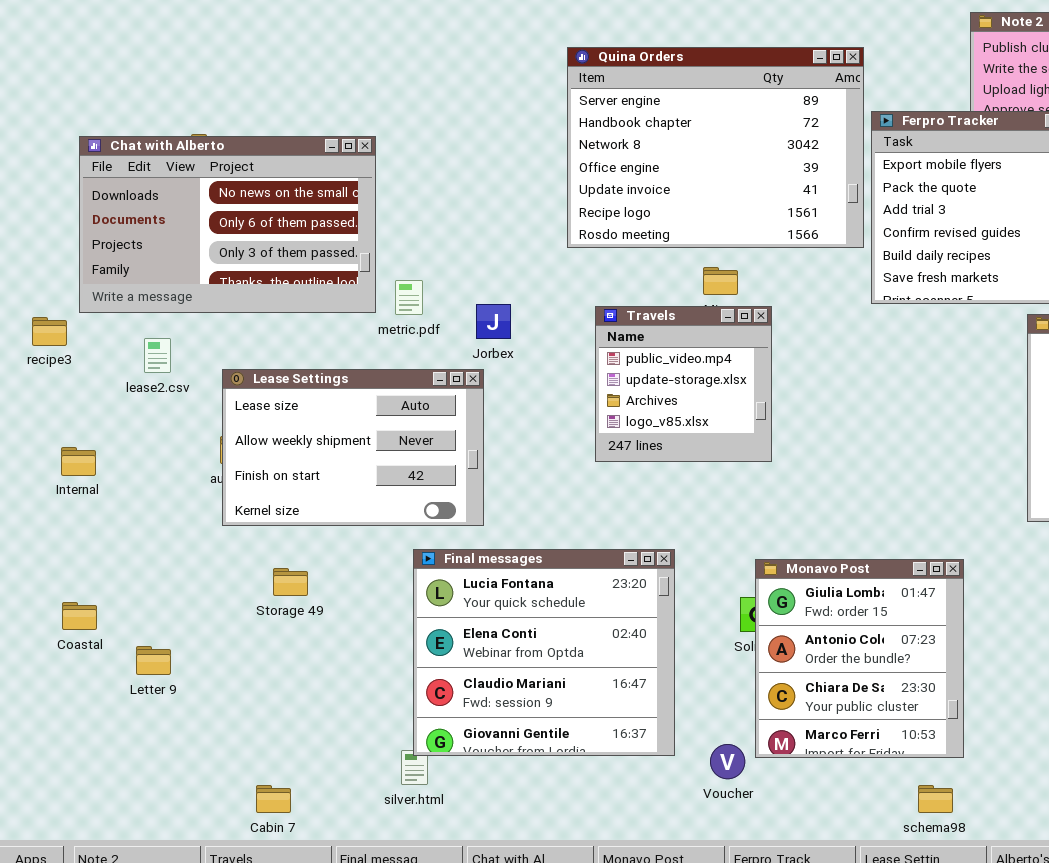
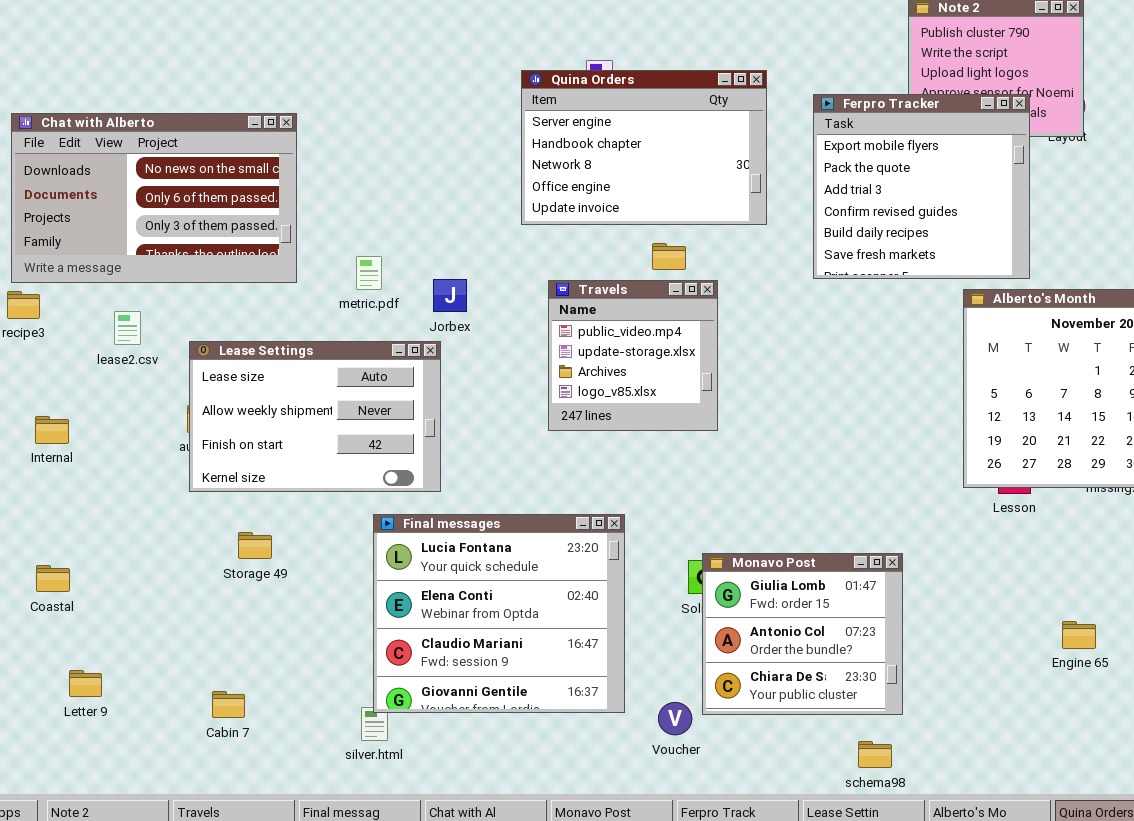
Quina Orders: [567,47,864,248] -> [521,70,767,225], resized
Chat with Alberto: [79,136,376,313] -> [11,113,297,283], moved
Monavo Post: [755,559,964,758] -> [702,553,903,715], resized
Letter 9: [136,646,171,675] -> [69,670,102,697], moved
Cabin 7: [256,785,291,813] -> [212,691,245,718], moved

